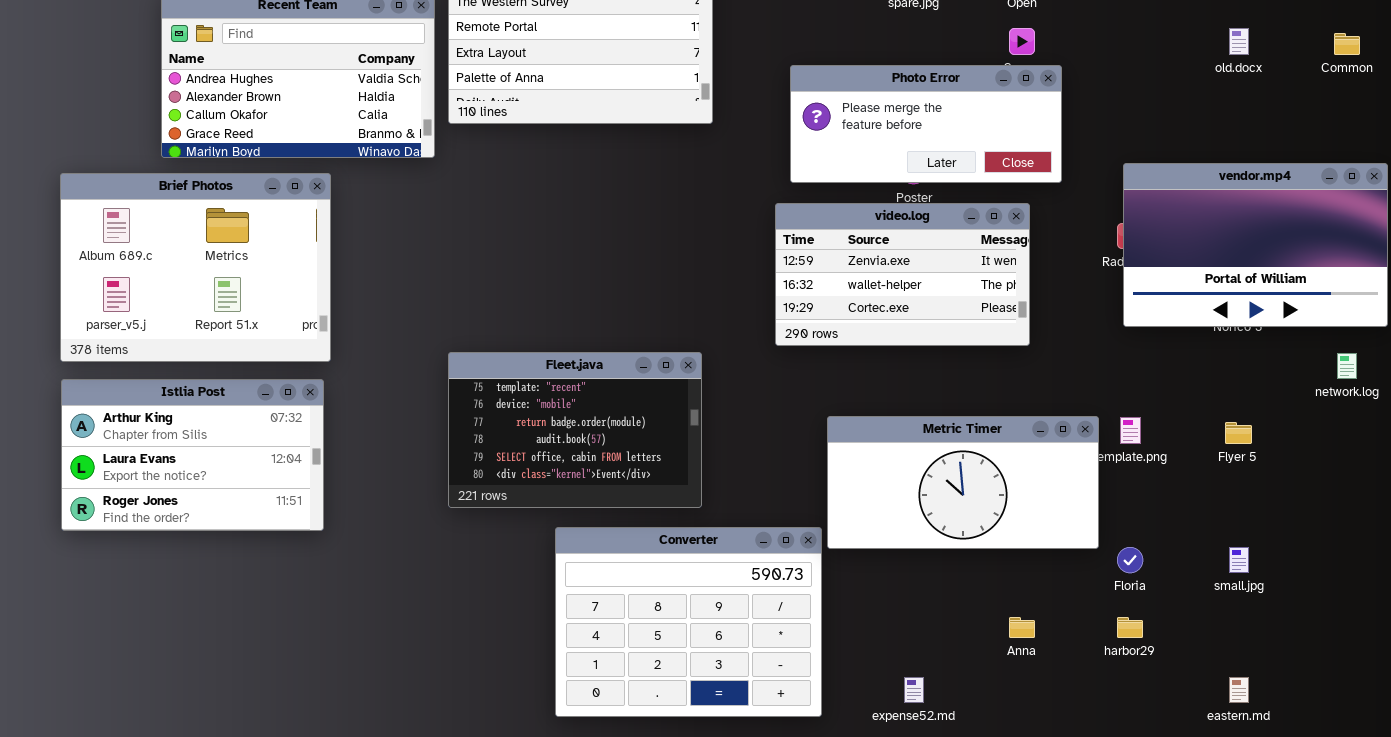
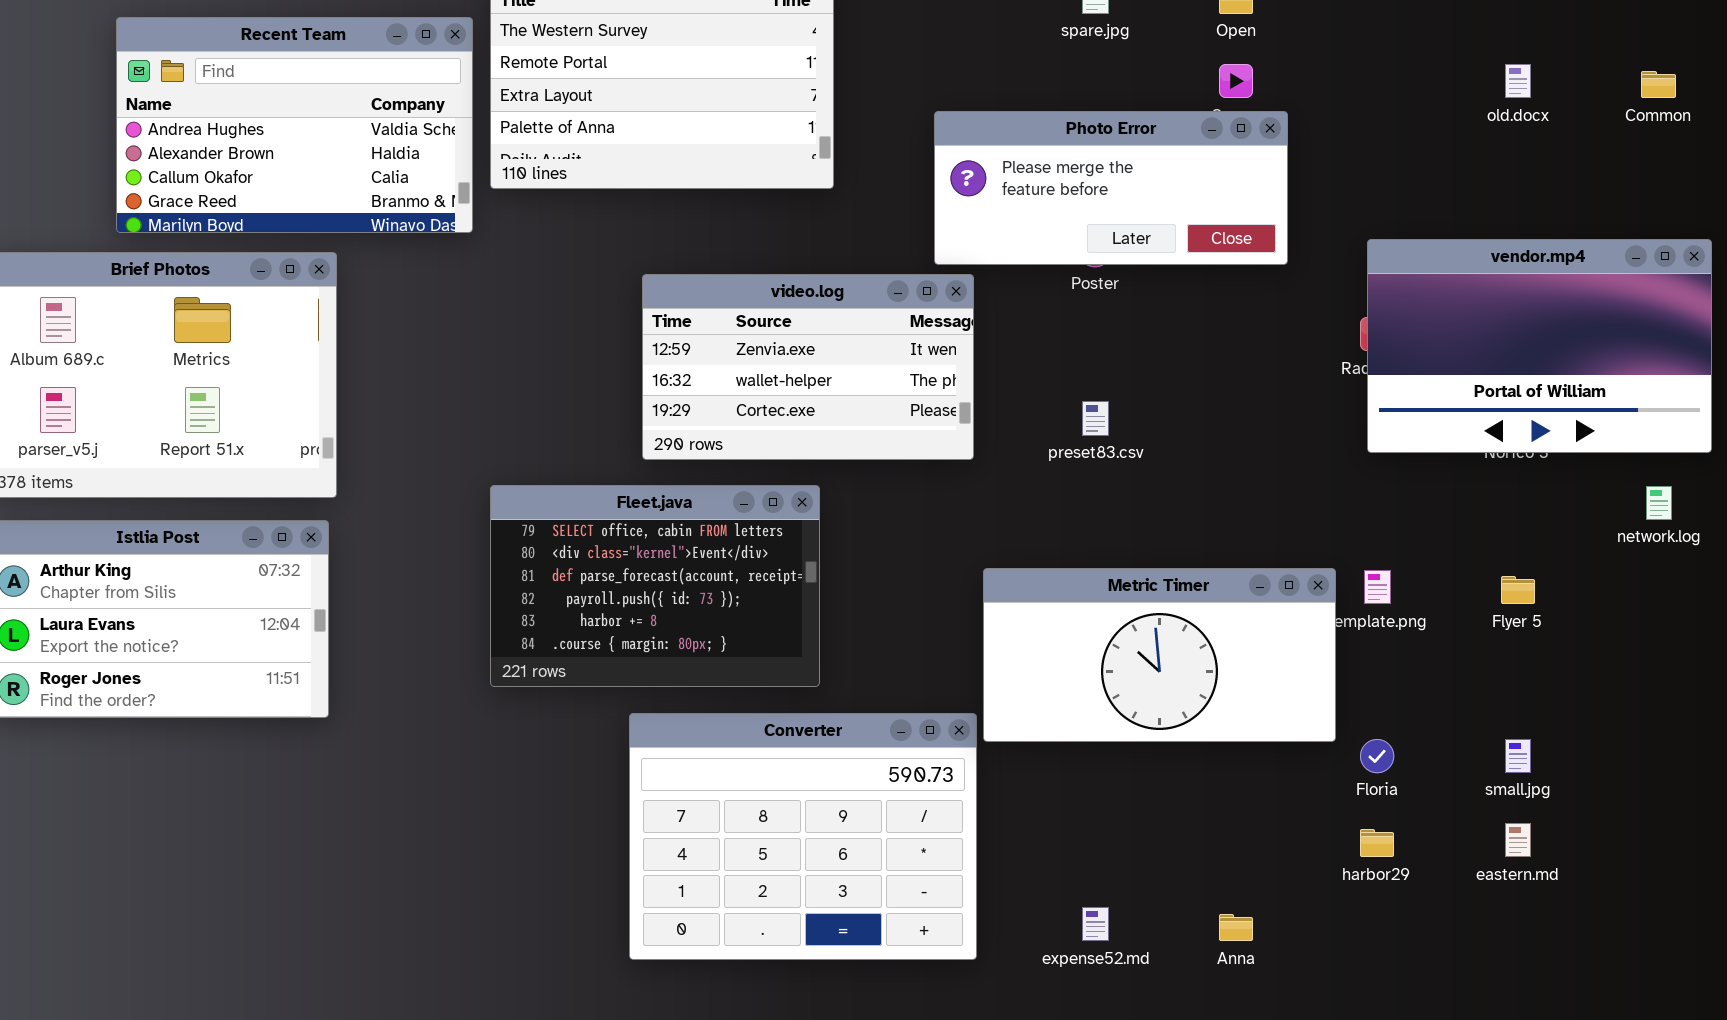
video.log: [775,203,1030,346] -> [642,274,974,460], moved
Fleet.java: [448,352,702,508] -> [490,485,820,687], scrolled down 4 rows
Anna: [1009,617,1035,638] -> [1219,914,1253,941], moved
eastern.md: [1229,677,1249,703] -> [1505,823,1531,857], moved

